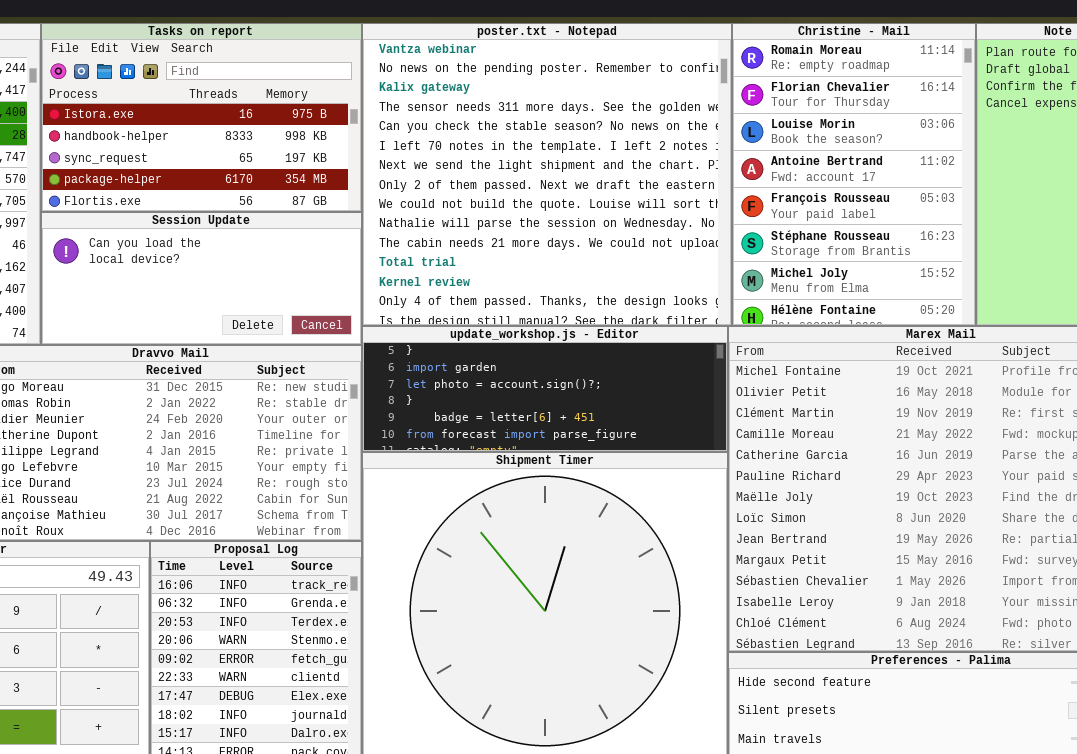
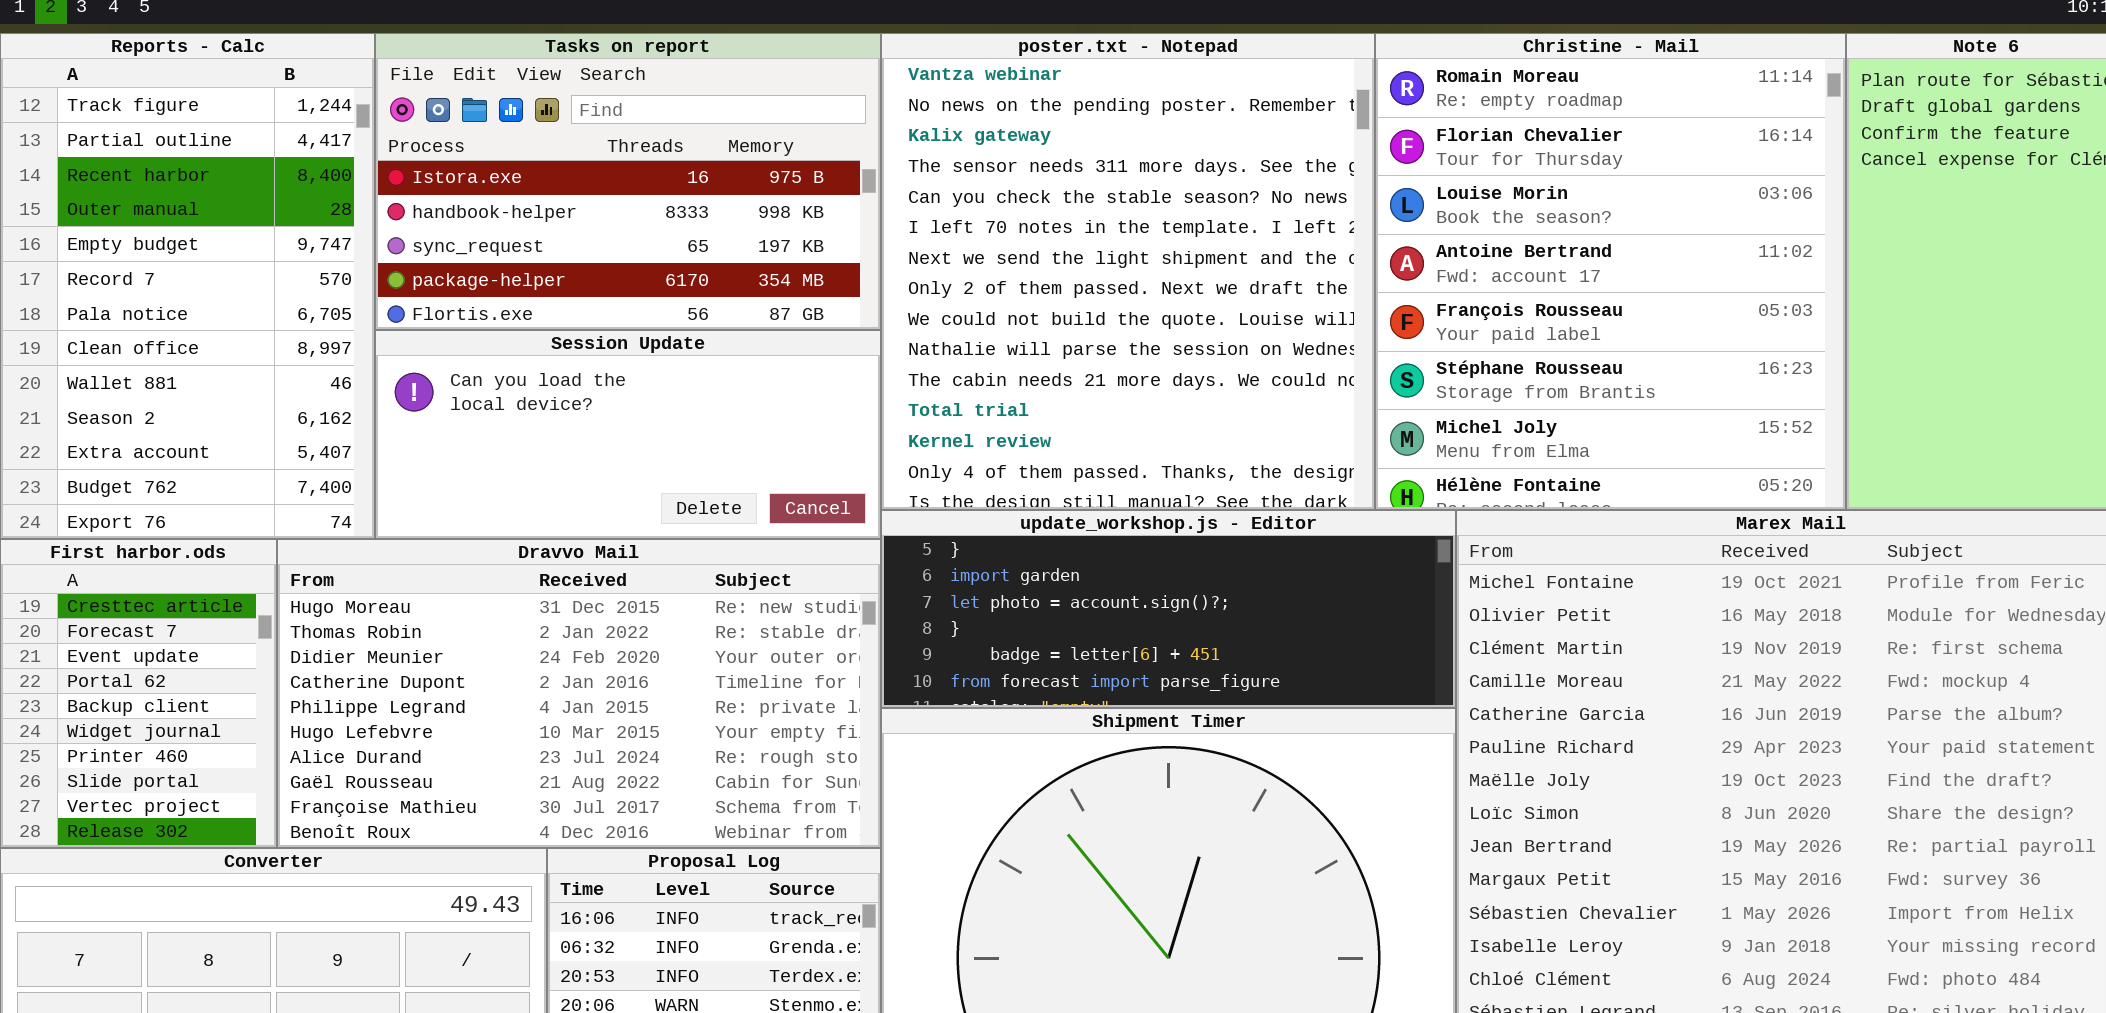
poster.txt - Notepad: [362,23,732,326] -> [881,33,1375,510], resized
Christine - Mail: [732,23,976,326] -> [1375,33,1846,510], resized

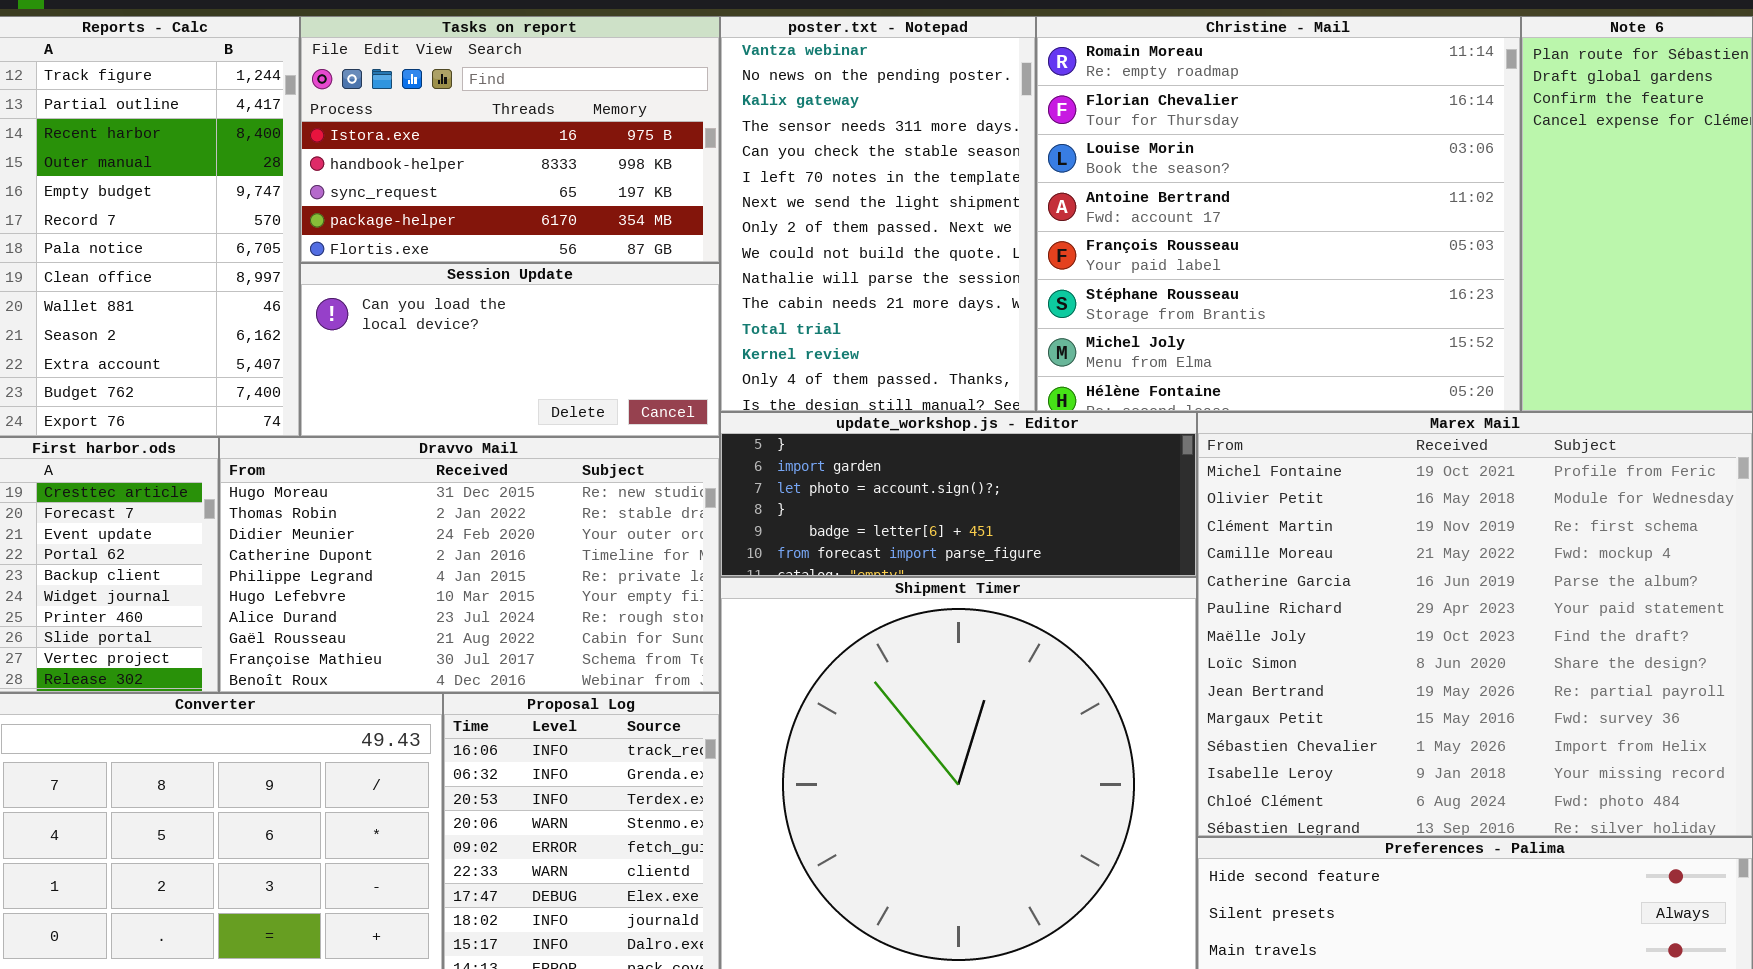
poster.txt - Notepad: [881,33,1375,510] -> [720,16,1036,412], resized
Christine - Mail: [1375,33,1846,510] -> [1036,16,1521,412], resized

